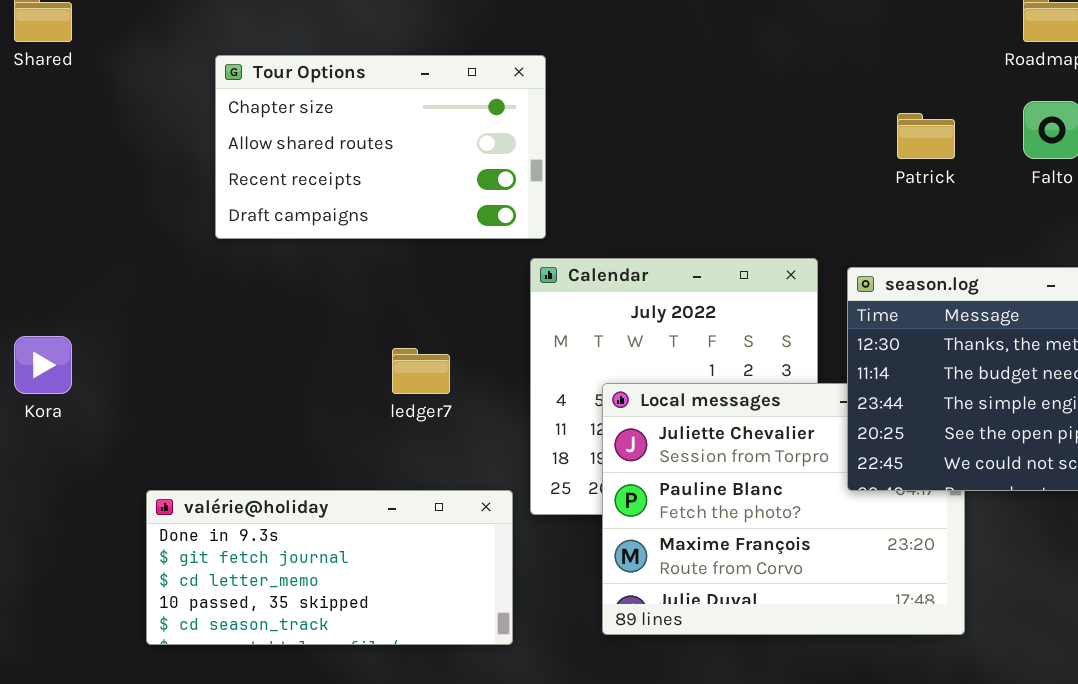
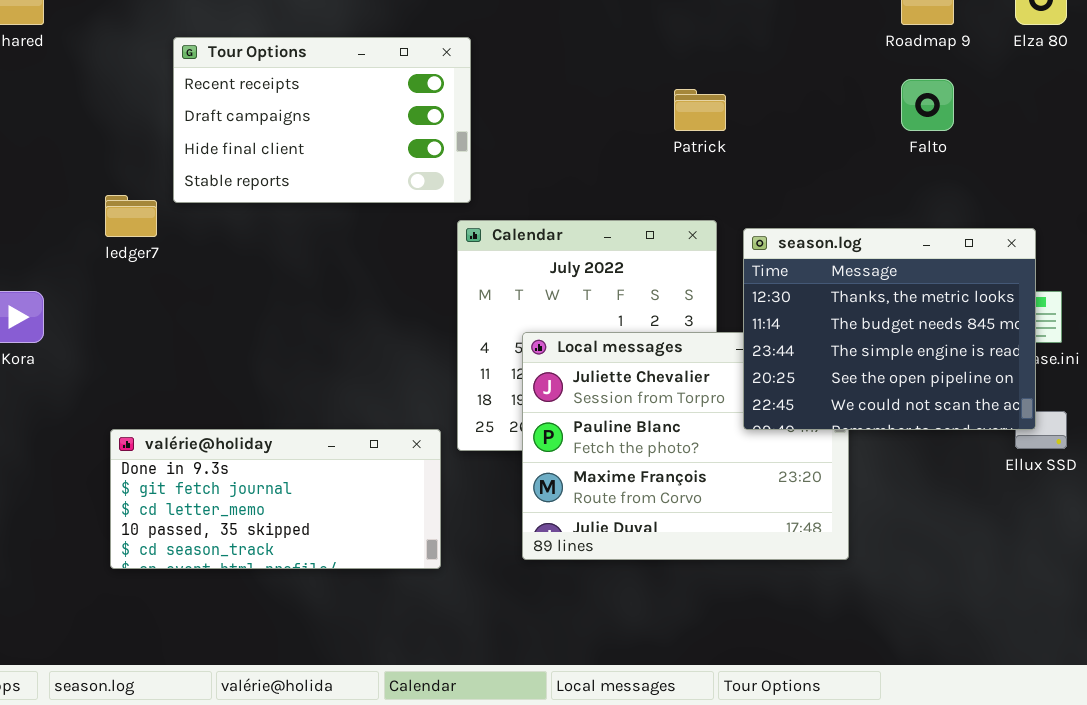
Tour Options: [215,55,546,239] -> [173,37,471,203], scrolled down 2 rows
Patrick: [897,113,955,159] -> [674,89,726,131], moved
ledger7: [392,348,450,394] -> [105,195,157,237], moved

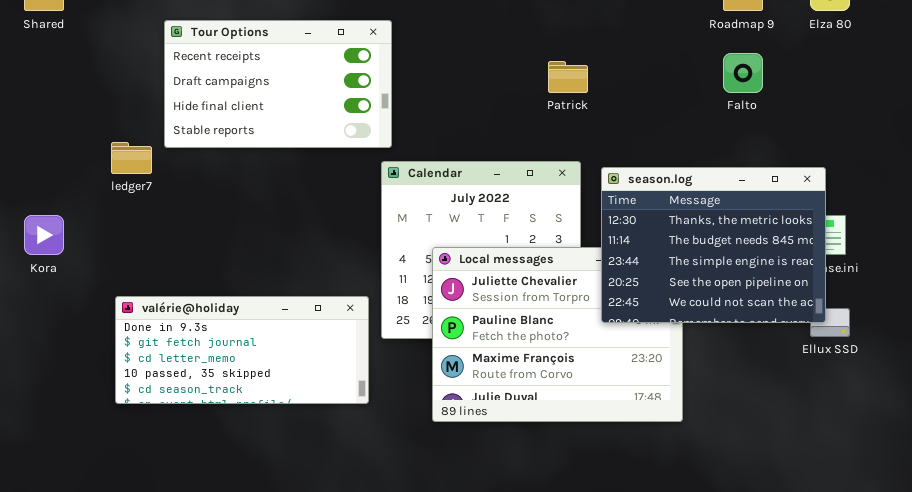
valérie@holiday: [110,429,441,569] -> [115,296,369,404], moved

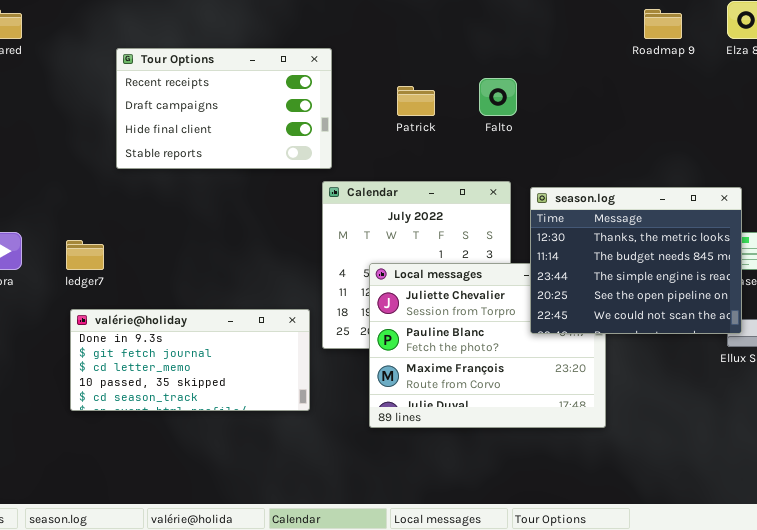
Falto: [723,53,763,93] -> [479,78,517,116], moved
Patrick: [548,61,588,93] -> [397,86,435,116], moved
ledger7: [111,142,152,174] -> [66,240,104,270], moved

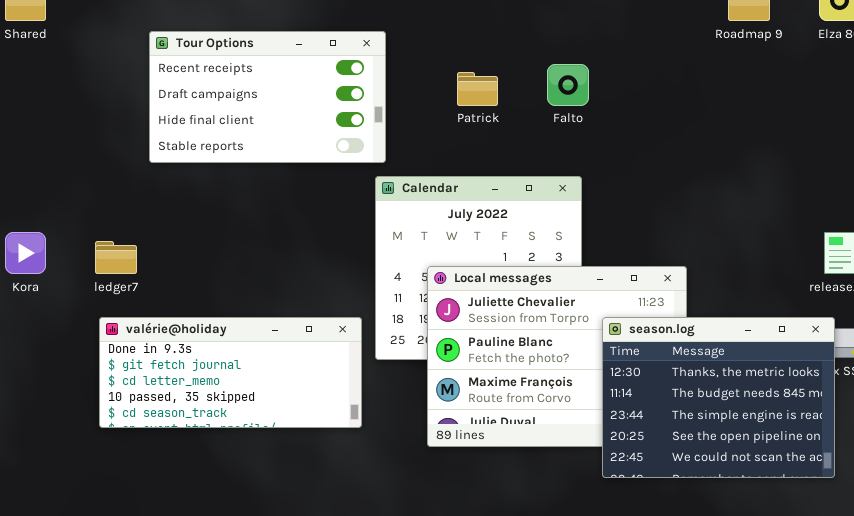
season.log: [530,187,742,334] -> [602,317,835,478], moved

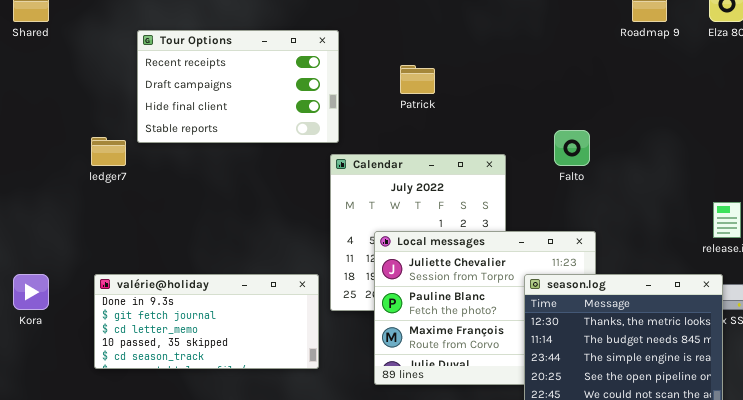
Falto: [547,64,589,106] -> [554,130,590,166], moved
Kora: [5,232,46,274] -> [13,274,49,310], moved
ledger7: [95,241,137,274] -> [91,137,126,166], moved

